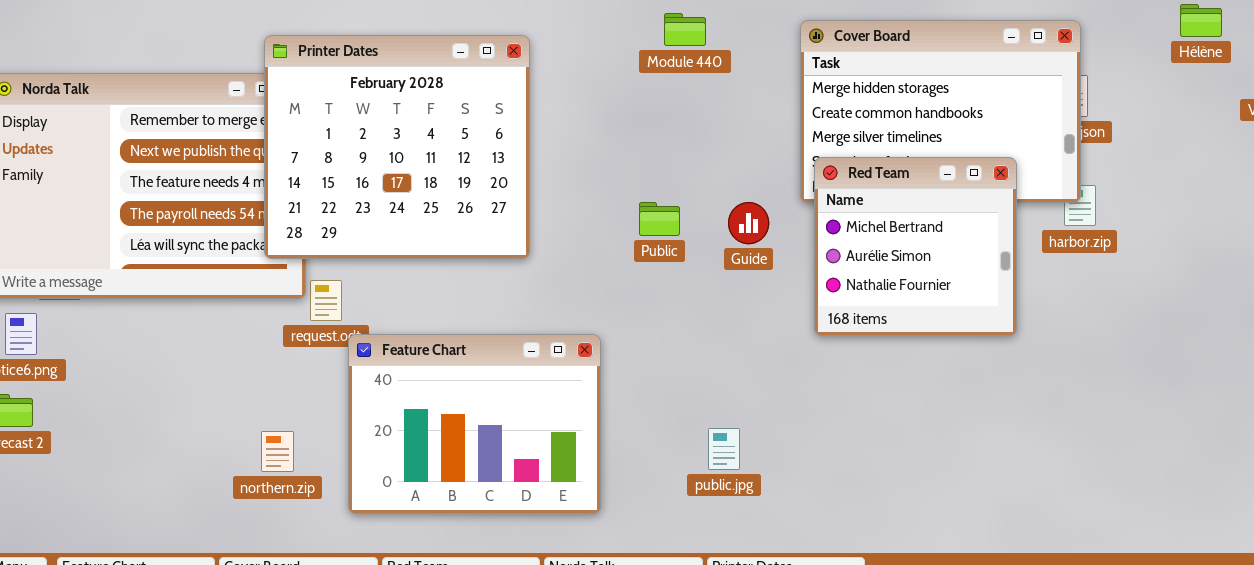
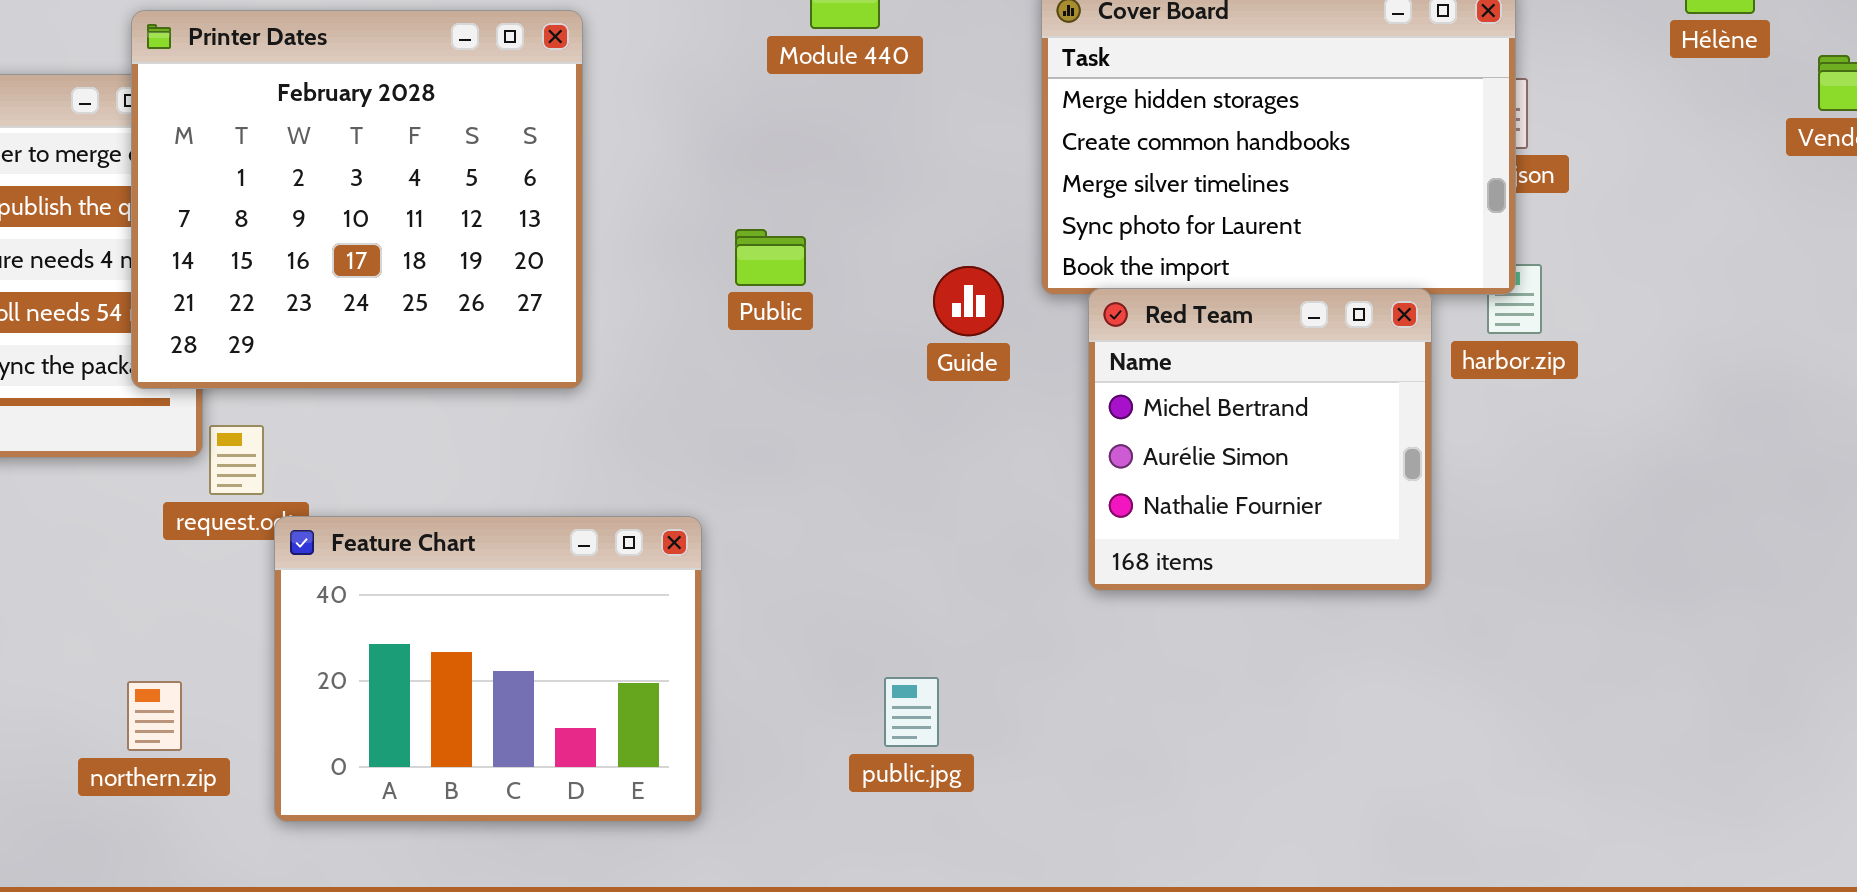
Red Team: [814,157,1017,336] -> [1088,288,1432,591], moved
Public: [639,202,680,236] -> [735,229,806,286], moved
Guide: [728,202,769,244] -> [933,266,1004,336], moved

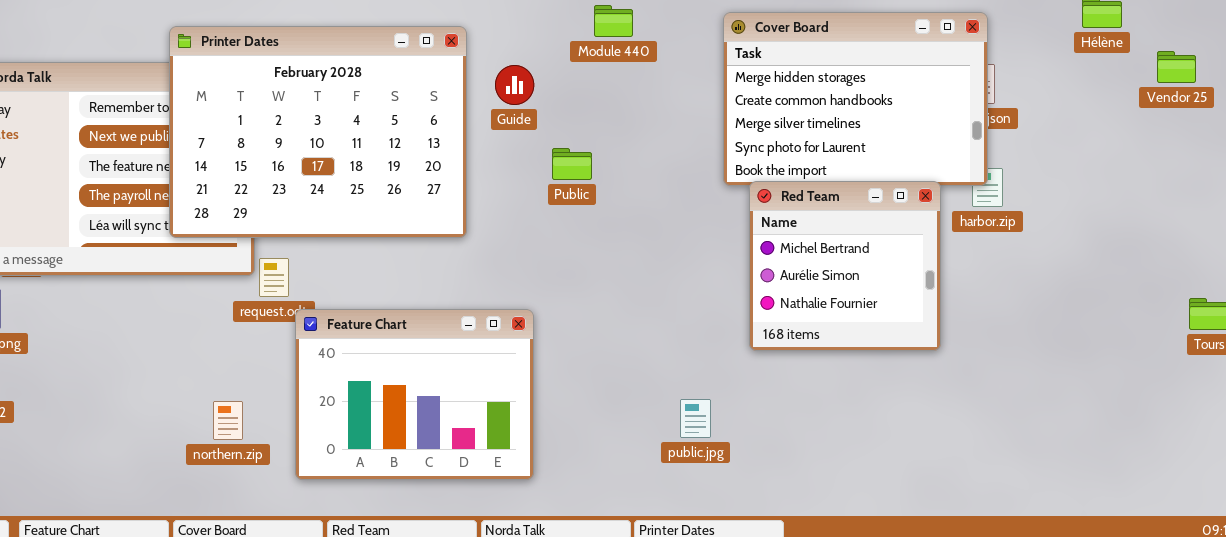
Printer Dates: [131,10,583,389] -> [169,26,467,238], resized
Guide: [933,266,1004,336] -> [495,65,534,105], moved
public.jpg: [884,677,939,747] -> [680,399,711,438], moved

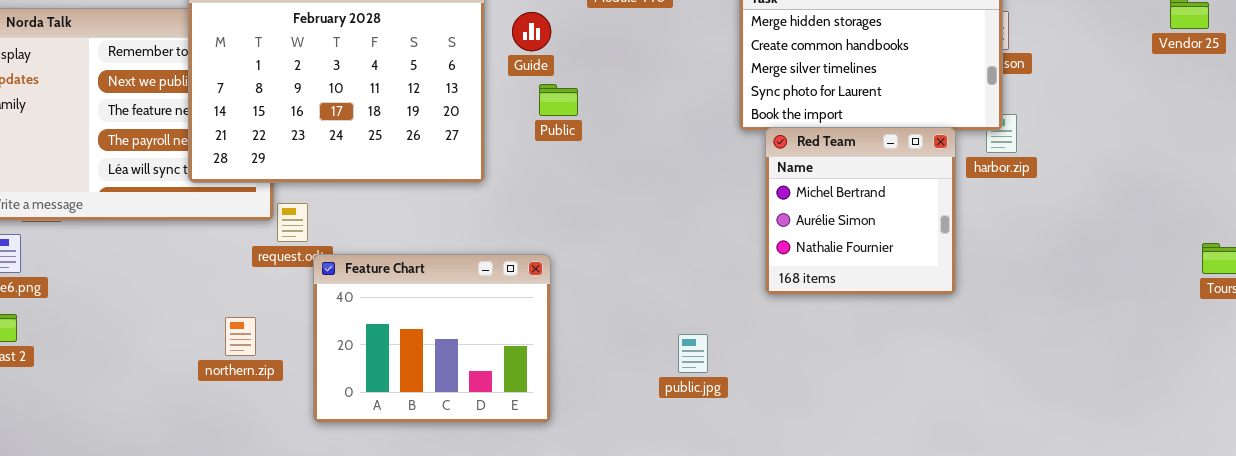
Public: [552,148,592,180] -> [539,84,578,116], moved
public.jpg: [680,399,711,438] -> [678,334,708,373], moved
northern.zip: [213,401,243,440] -> [225,317,256,356], moved

